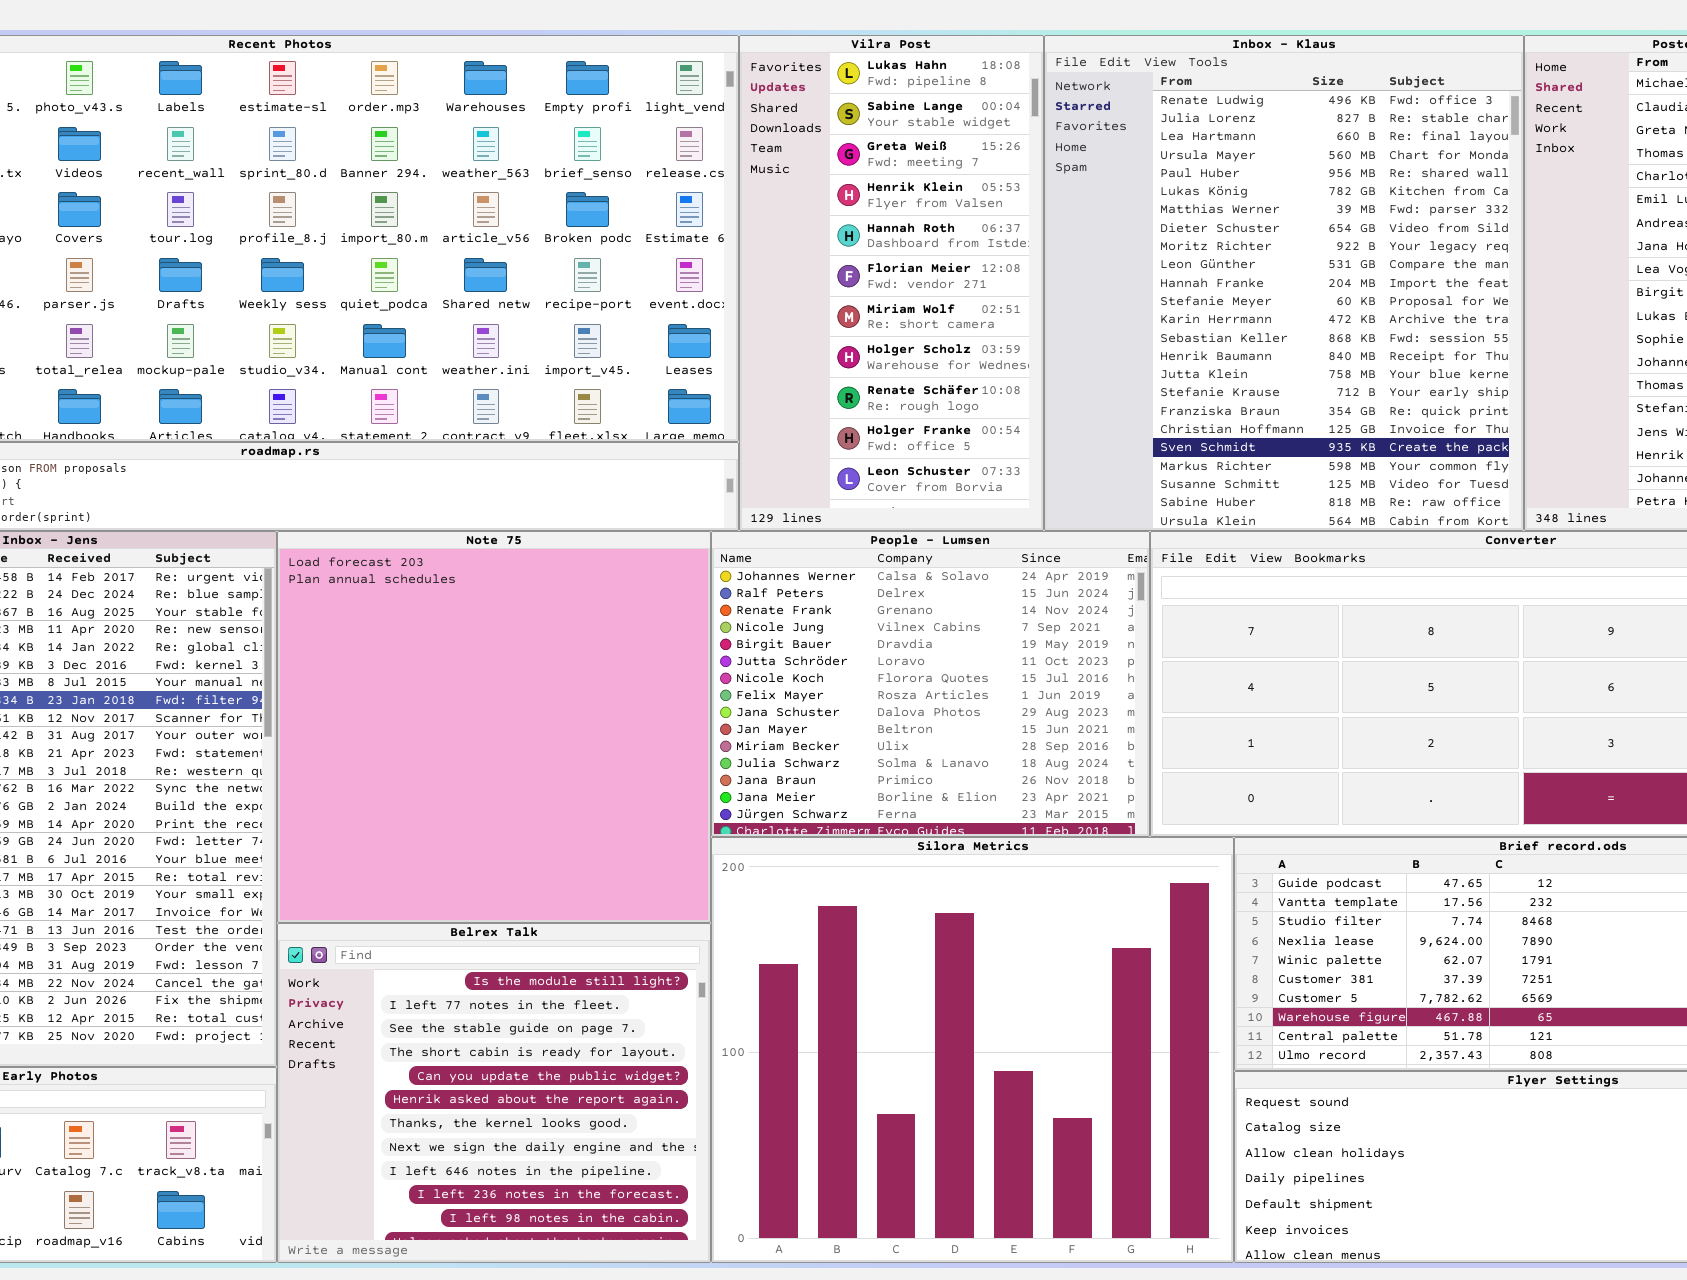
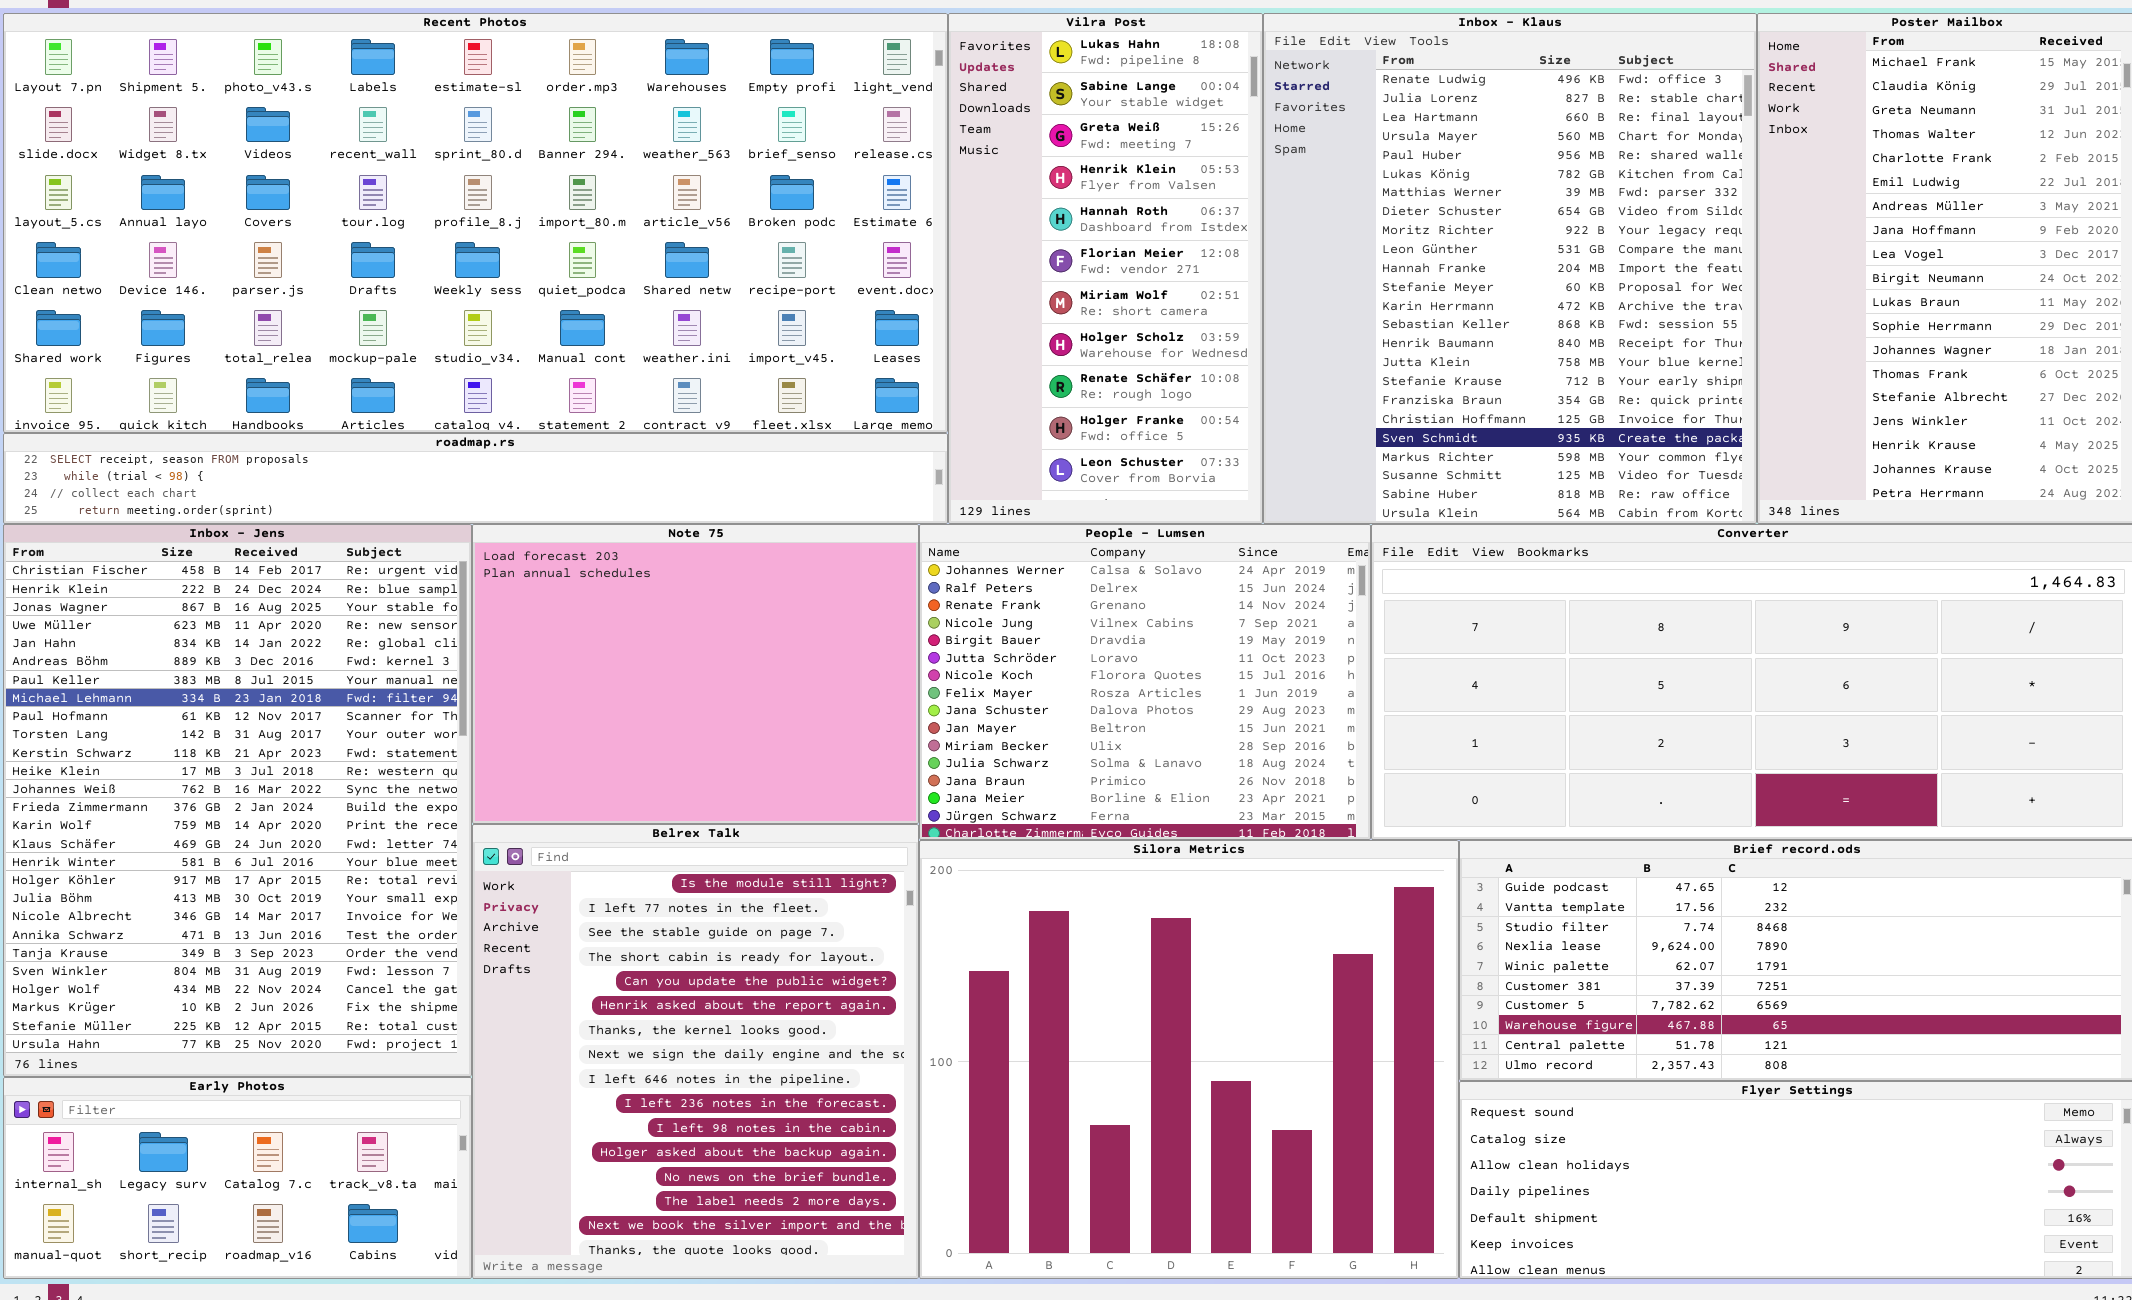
Note 75: [277,531,711,923] -> [472,524,919,824], resized
Belrex Talk: [277,923,711,1263] -> [472,824,919,1279], resized

